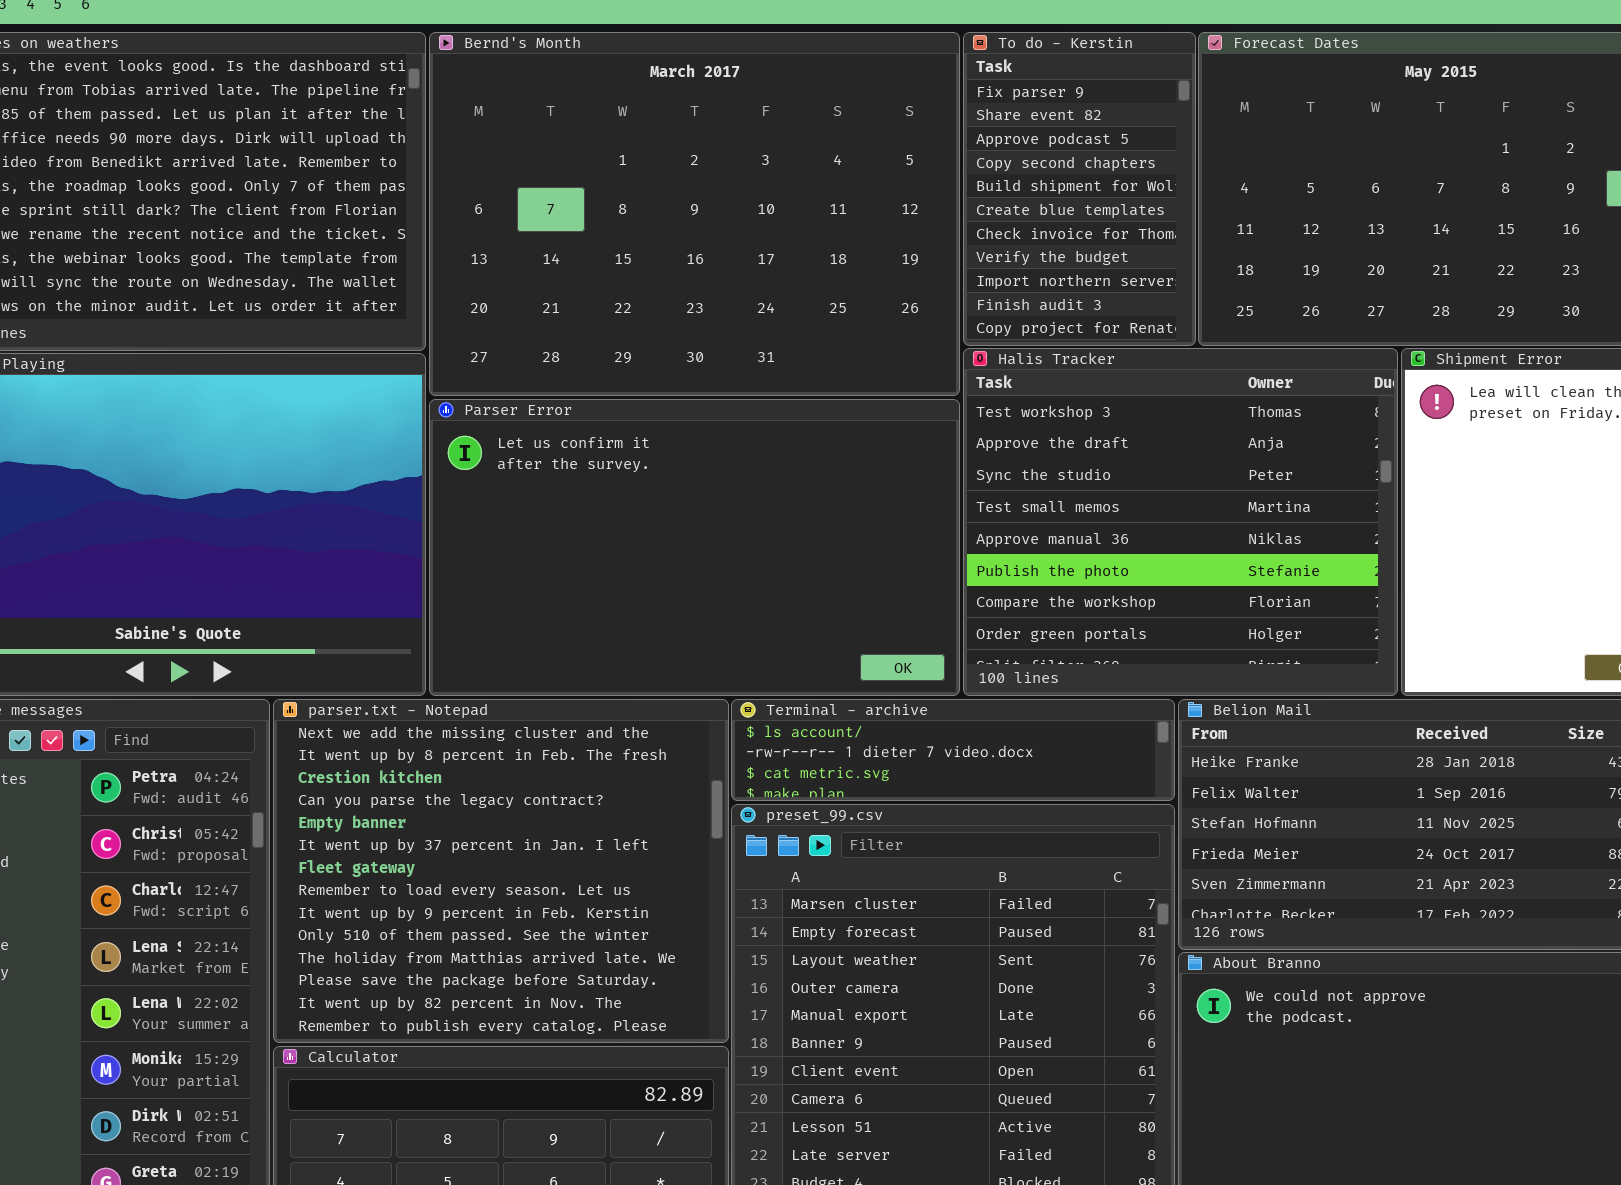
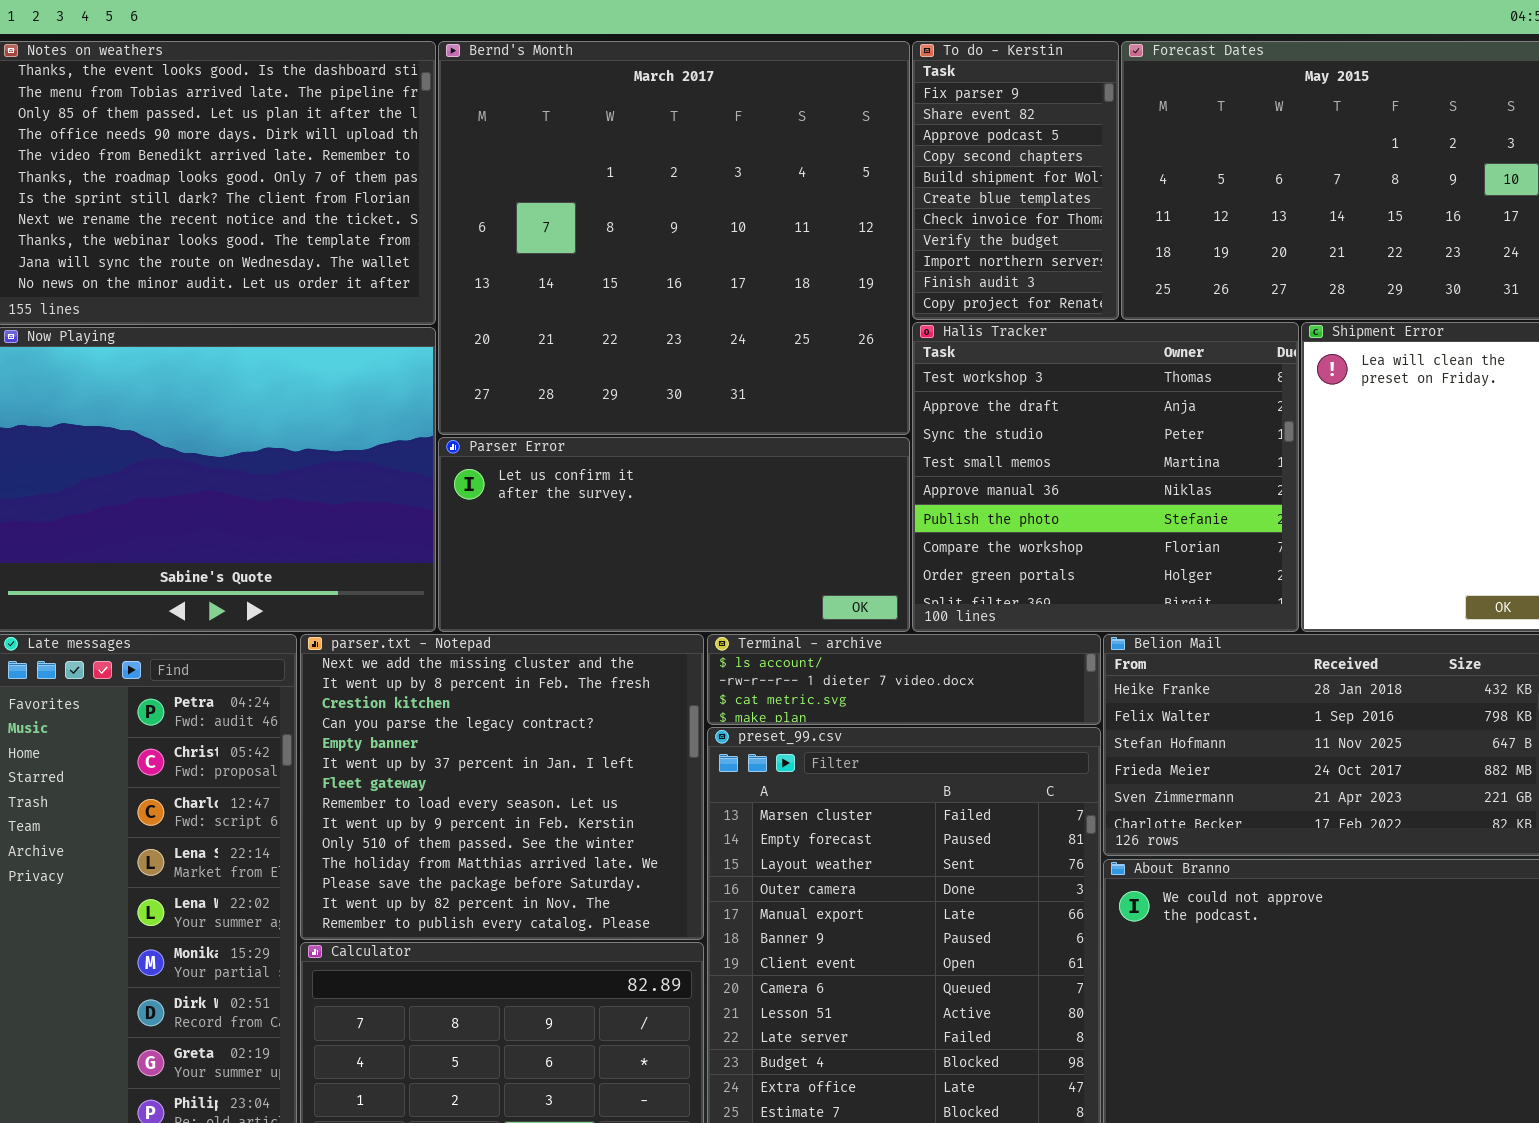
Bernd's Month: [429,32,960,396] -> [438,41,910,435], resized
Parser Error: [429,399,960,696] -> [438,437,910,632], resized

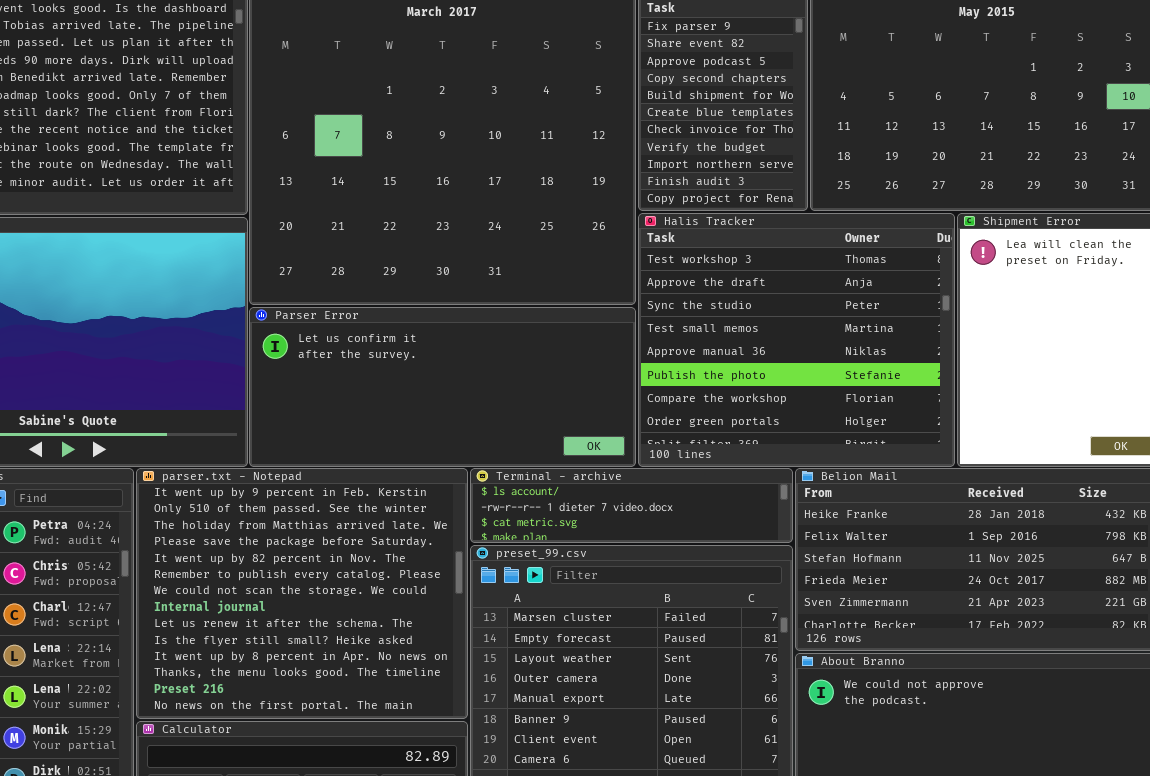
parser.txt - Notepad: [300,634,704,940] -> [136,468,468,719], scrolled down 8 rows

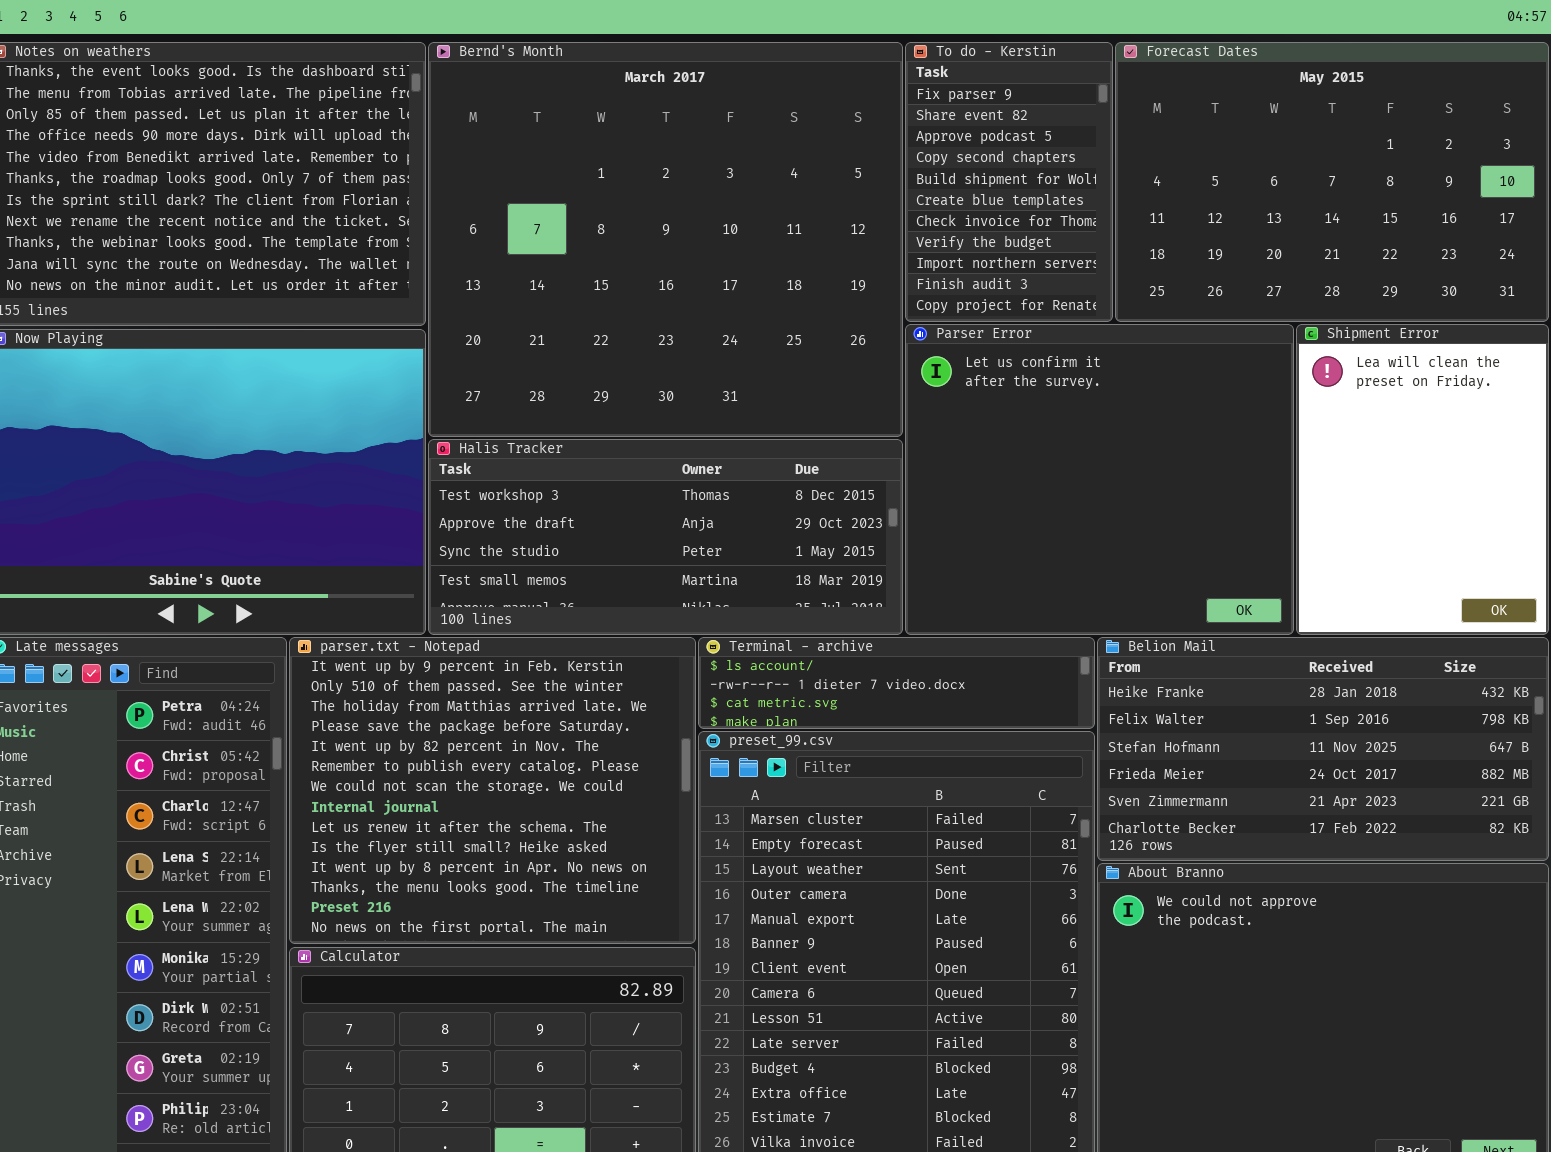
Halis Tracker: [638,213,955,467] -> [428,439,903,635], moved, resized
Parser Error: [249,307,636,467] -> [905,324,1294,635], moved, resized

